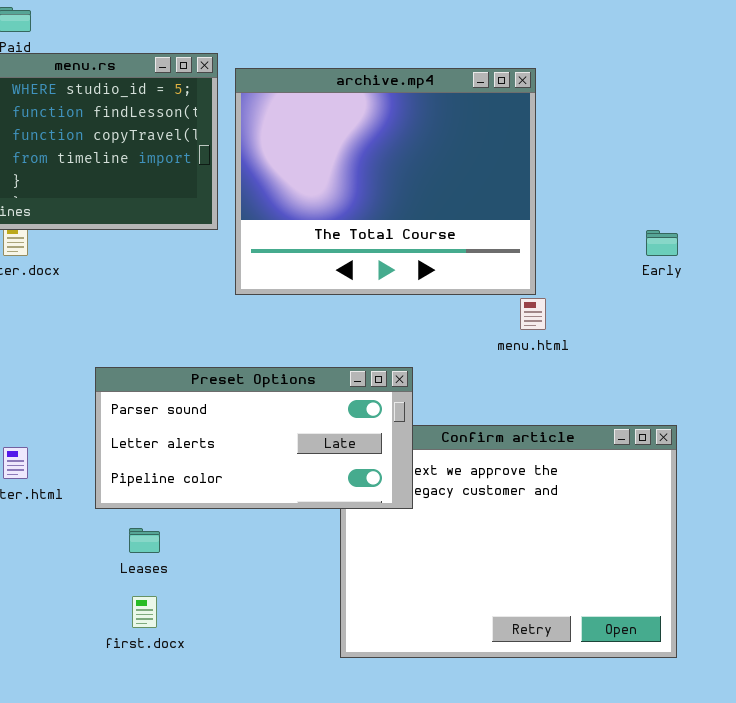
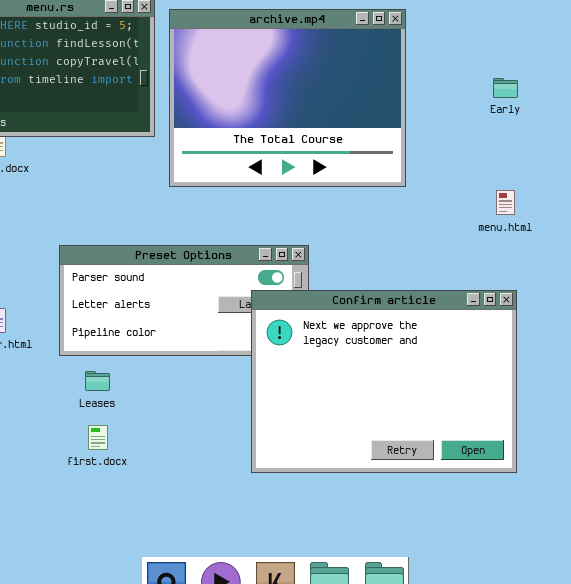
Early: [646,230,678,256] -> [493,78,518,98], moved
menu.html: [520,298,546,330] -> [496,190,515,215], moved
Confirm article: [340,425,677,658] -> [251,290,517,473], raised

